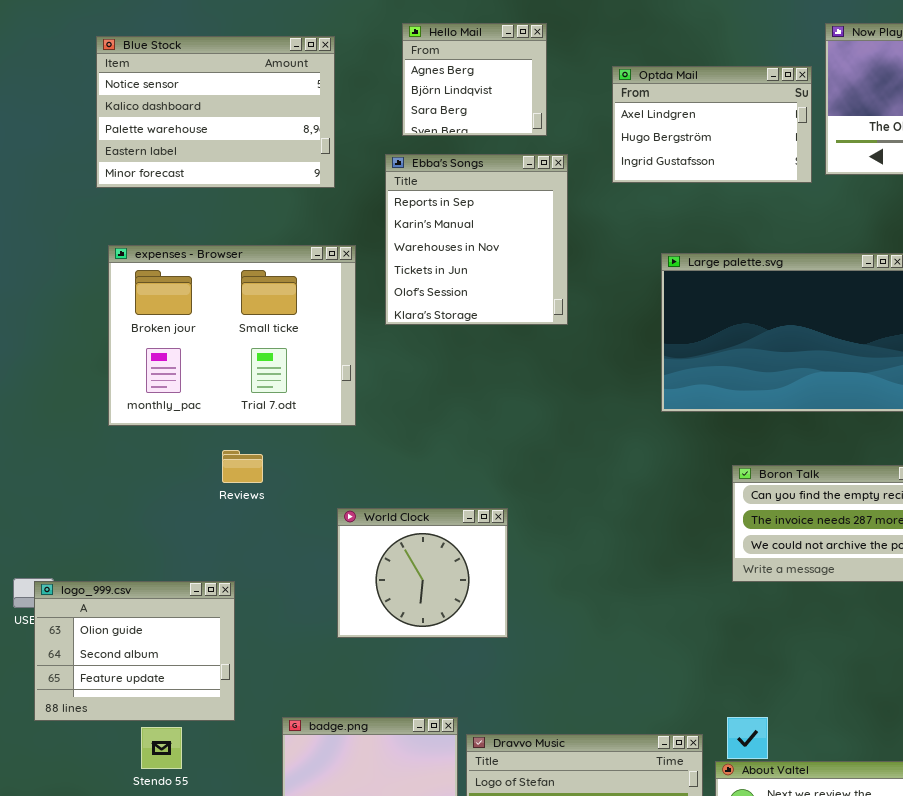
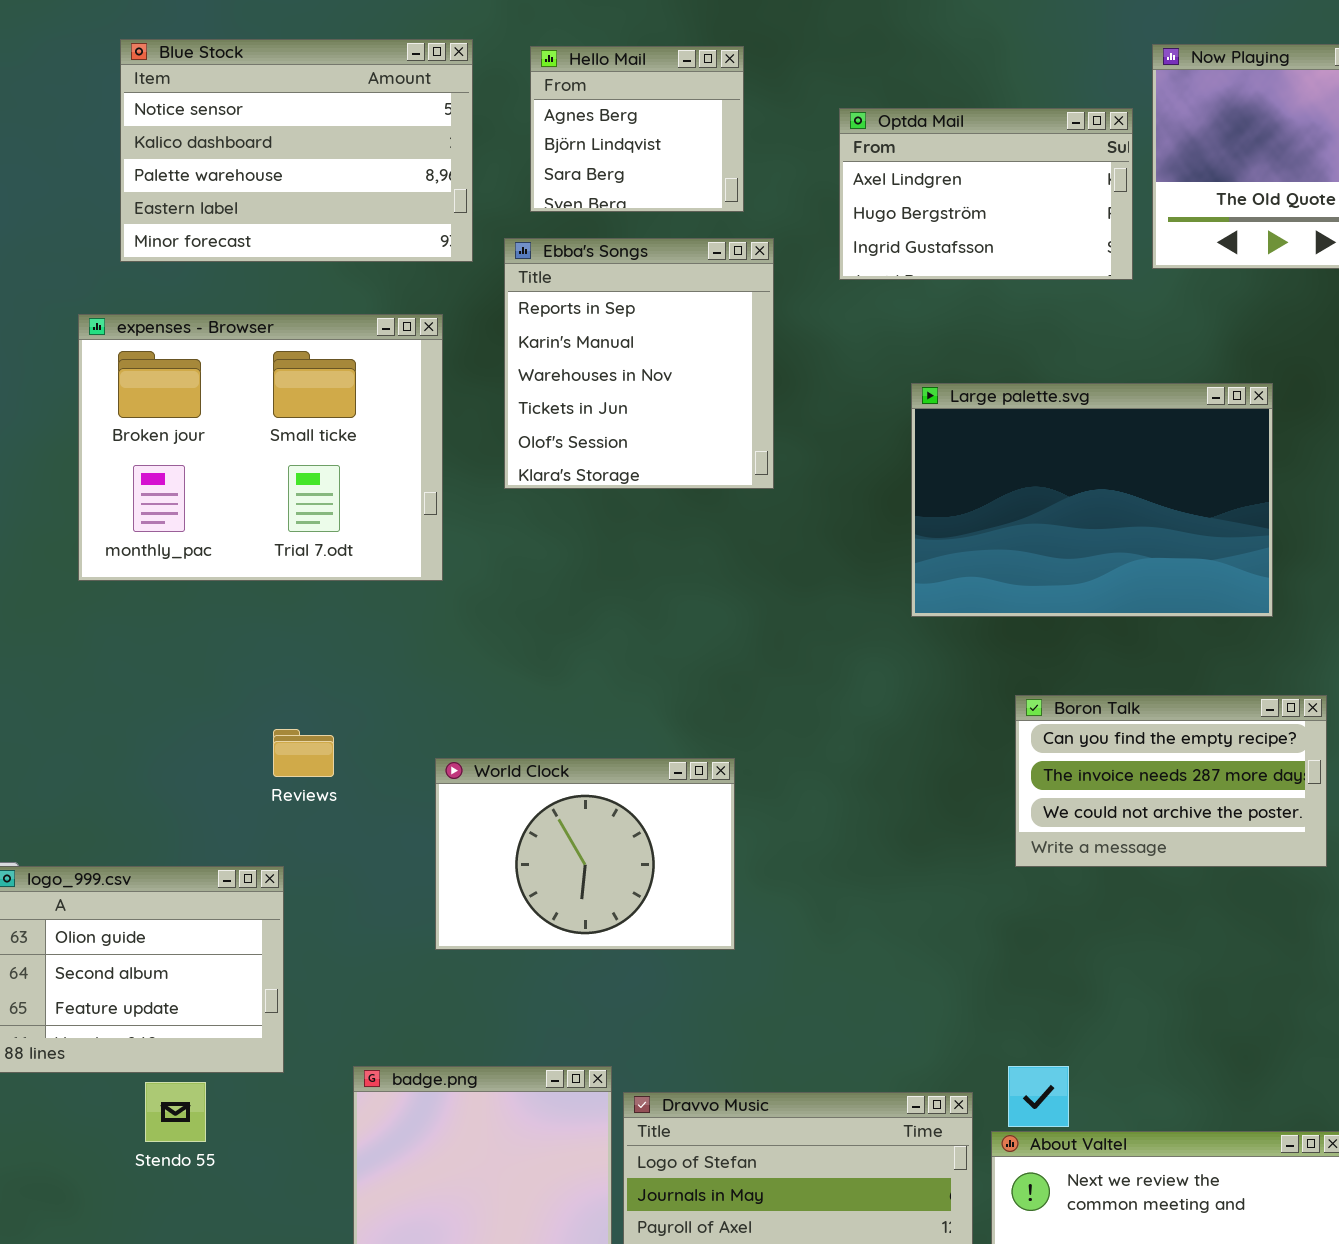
Blue Stock: [96,36,335,188] -> [120,39,473,262], moved
expenses - Browser: [108,245,356,426] -> [78,314,443,581], moved
Reviews: [222,450,263,483] -> [273,729,334,777], moved
World Clock: [337,508,508,638] -> [435,758,735,950], resized

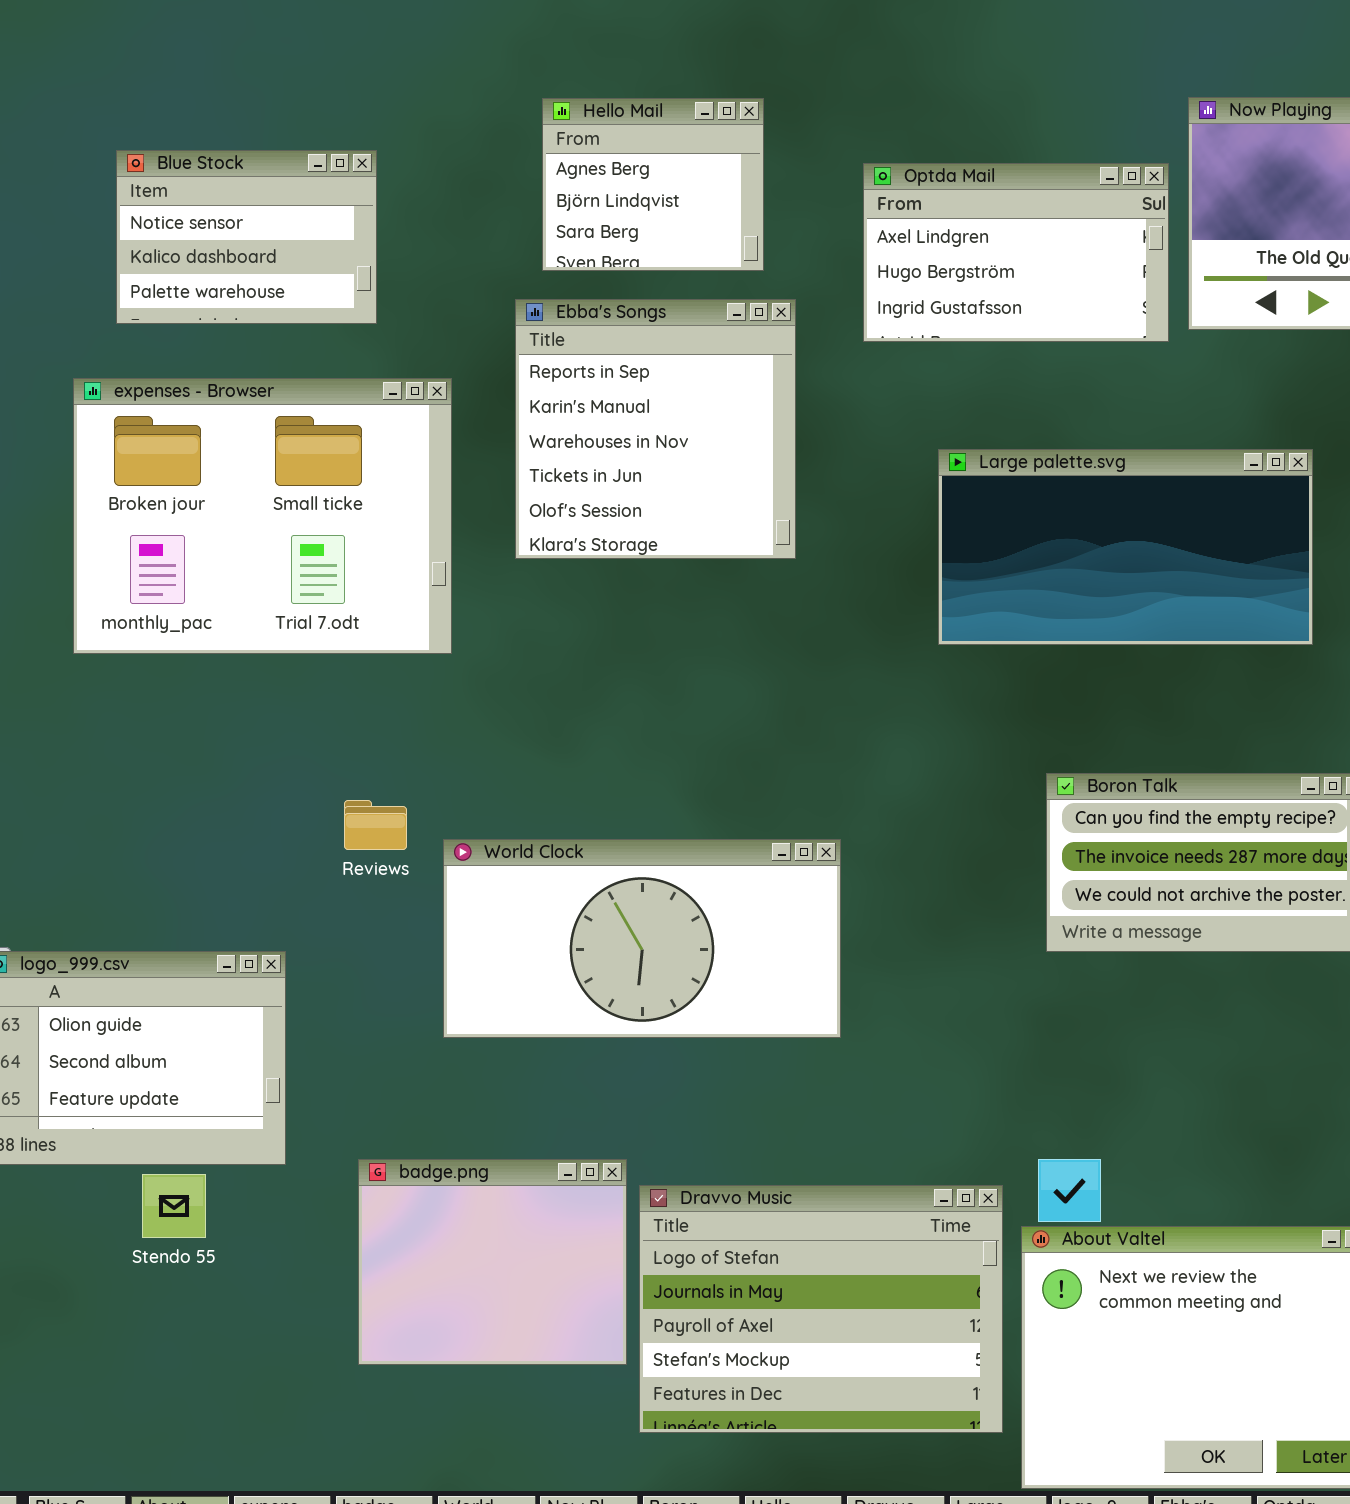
Blue Stock: [120,39,473,262] -> [116,150,377,324], resized
Large palette.svg: [911,383,1273,617] -> [938,449,1313,645], resized
Reviews: [273,729,334,777] -> [344,800,407,850], moved
World Clock: [435,758,735,950] -> [443,839,841,1038], resized

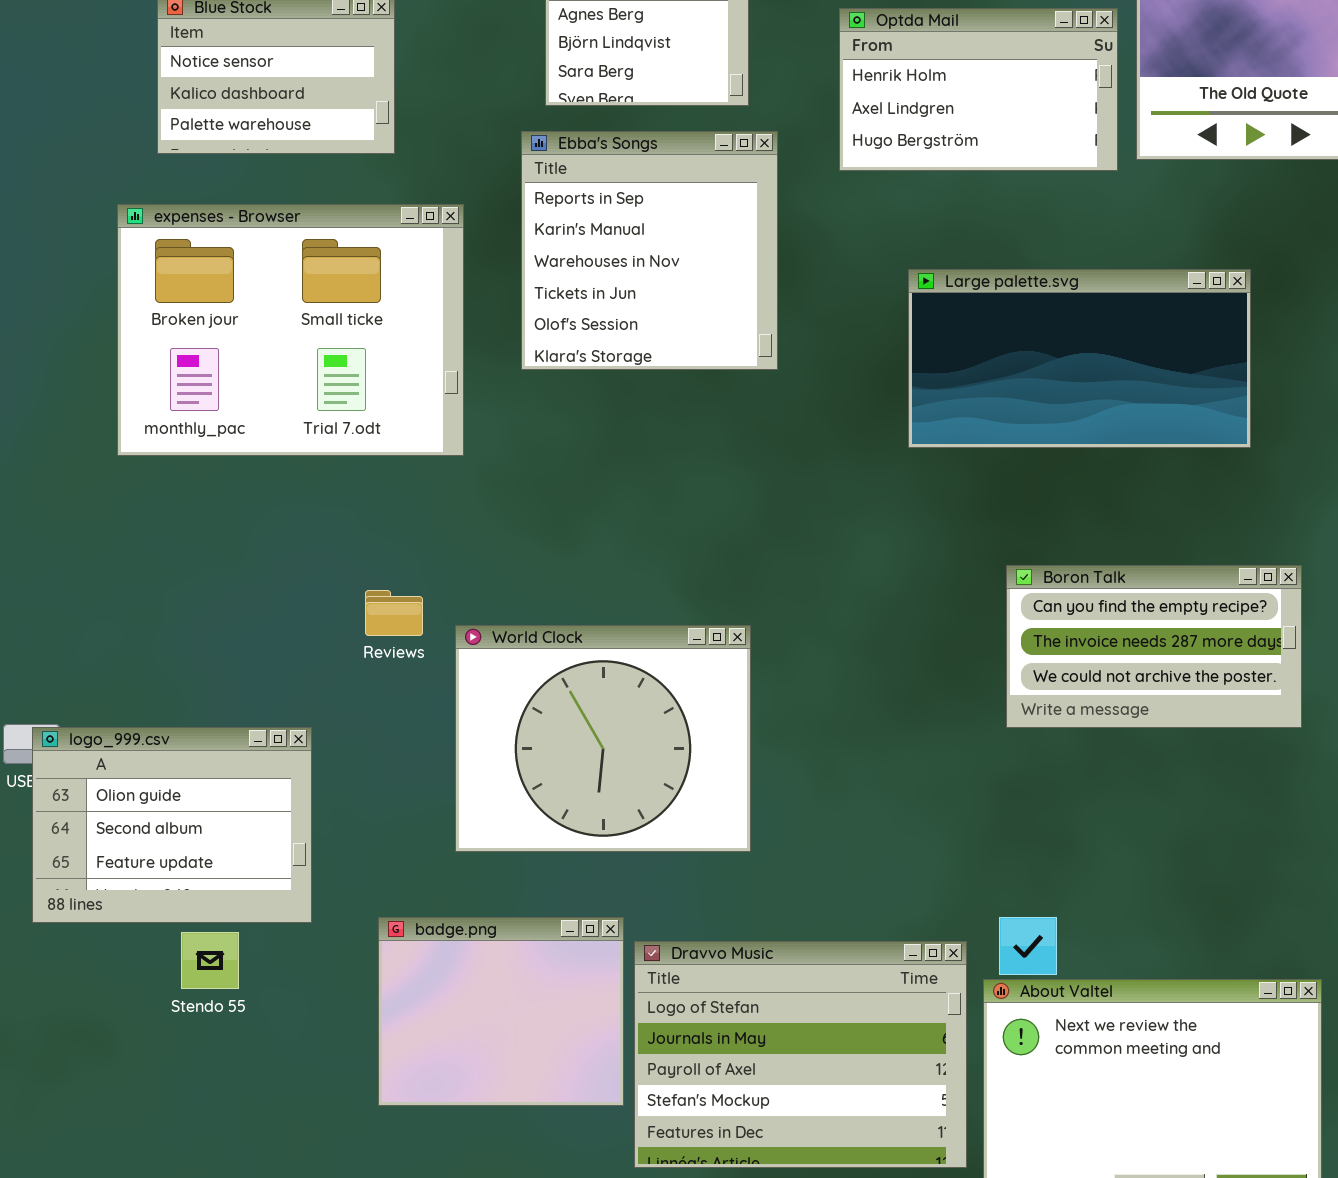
Optda Mail: [863,163,1169,342] -> [839,8,1118,171], scrolled up 1 row
World Clock: [443,839,841,1038] -> [455,625,751,852], resized

